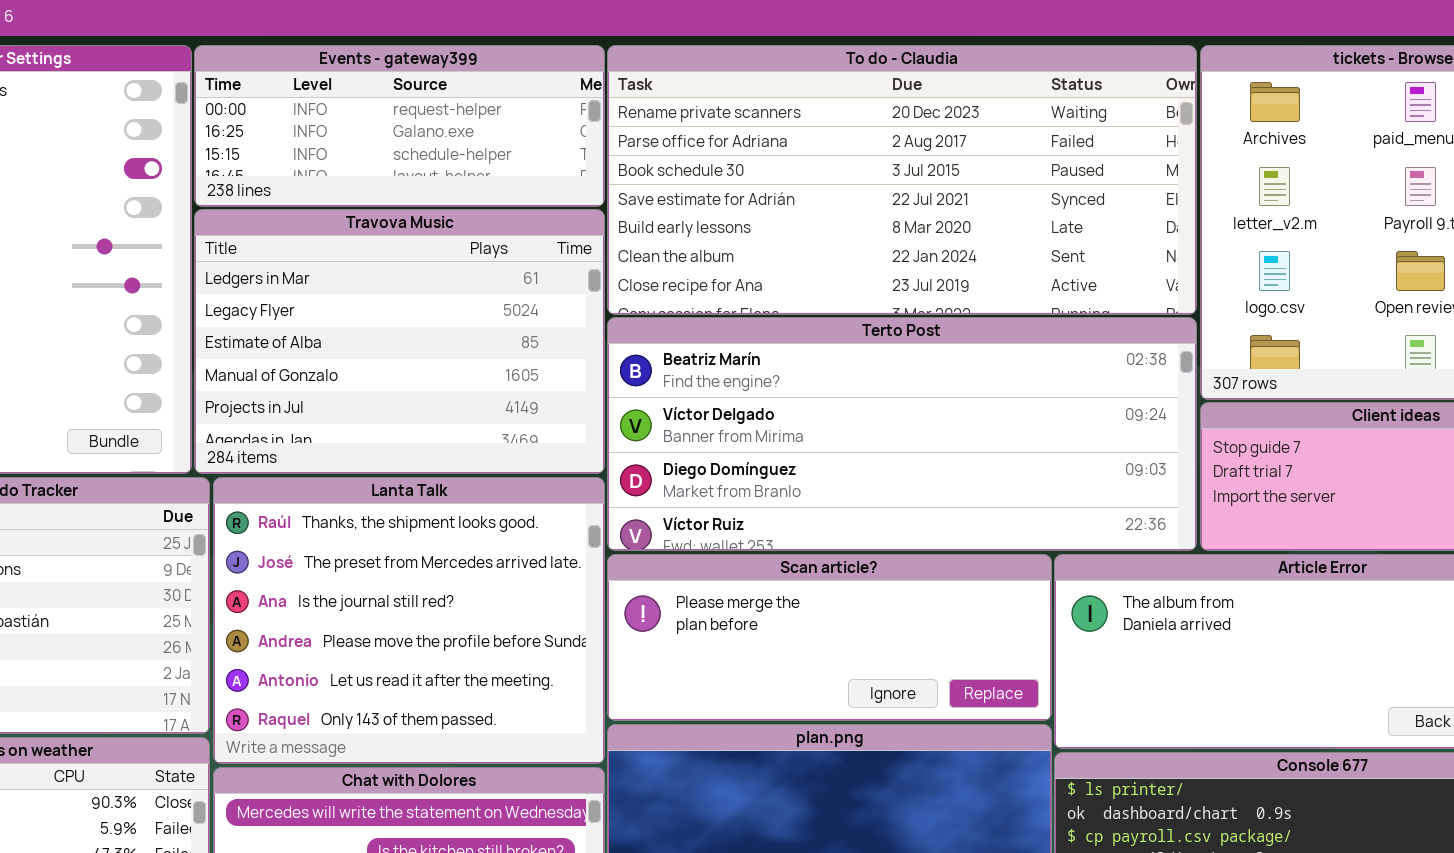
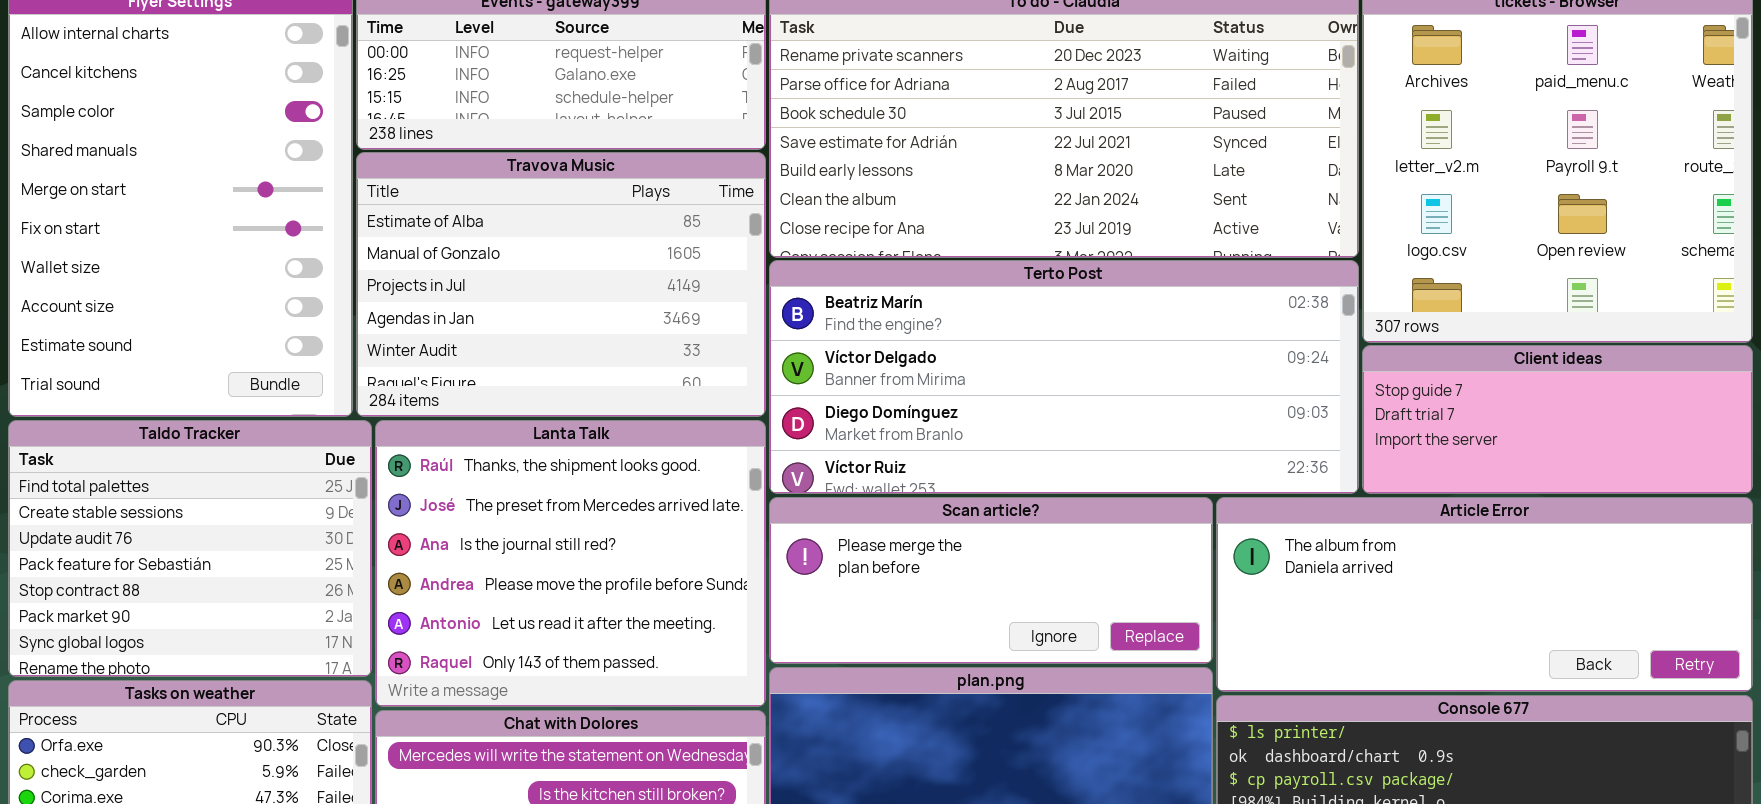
Travova Music: [194,209,605,474] -> [356,152,766,417], scrolled down 2 rows

